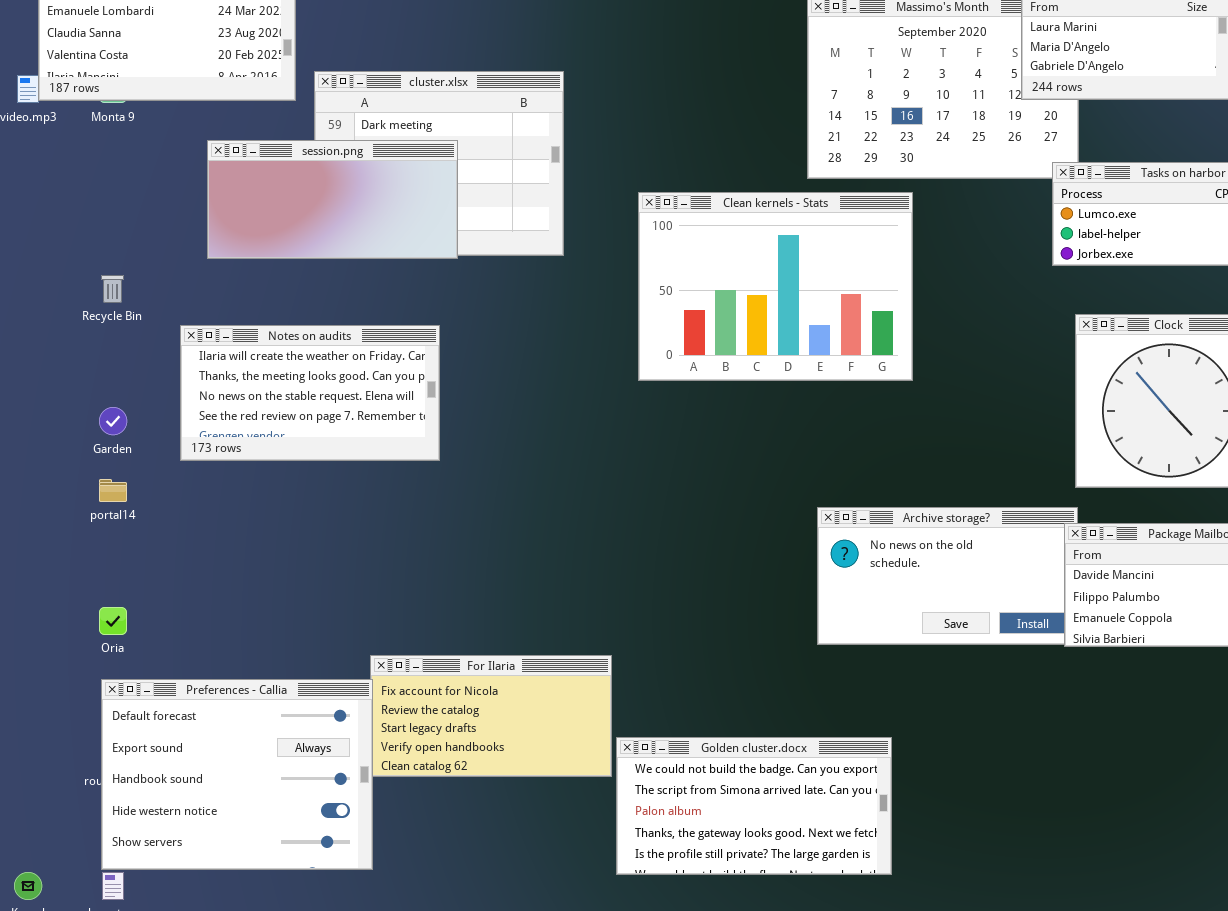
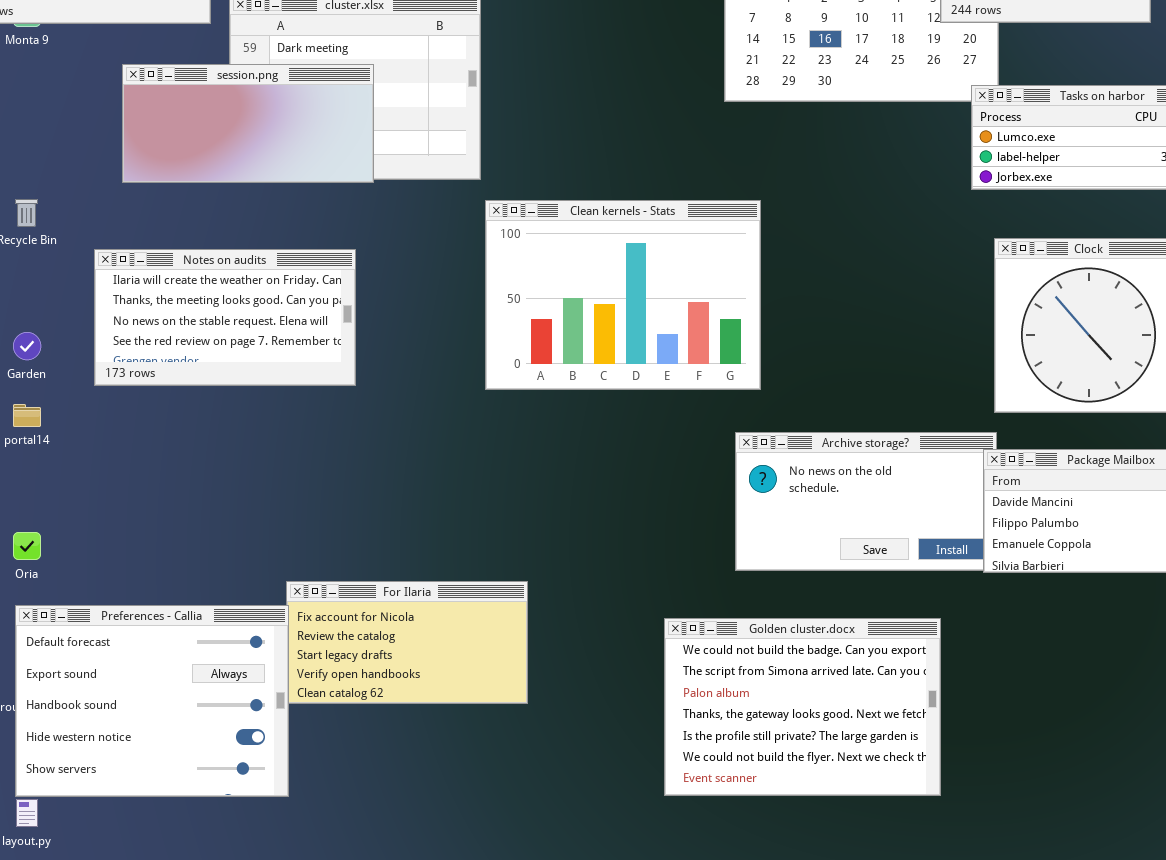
Clean kernels - Stats: [638,192,913,381] -> [485,200,761,390], moved
Golden cluster.docx: [616,737,892,875] -> [664,618,941,796], moved, resized

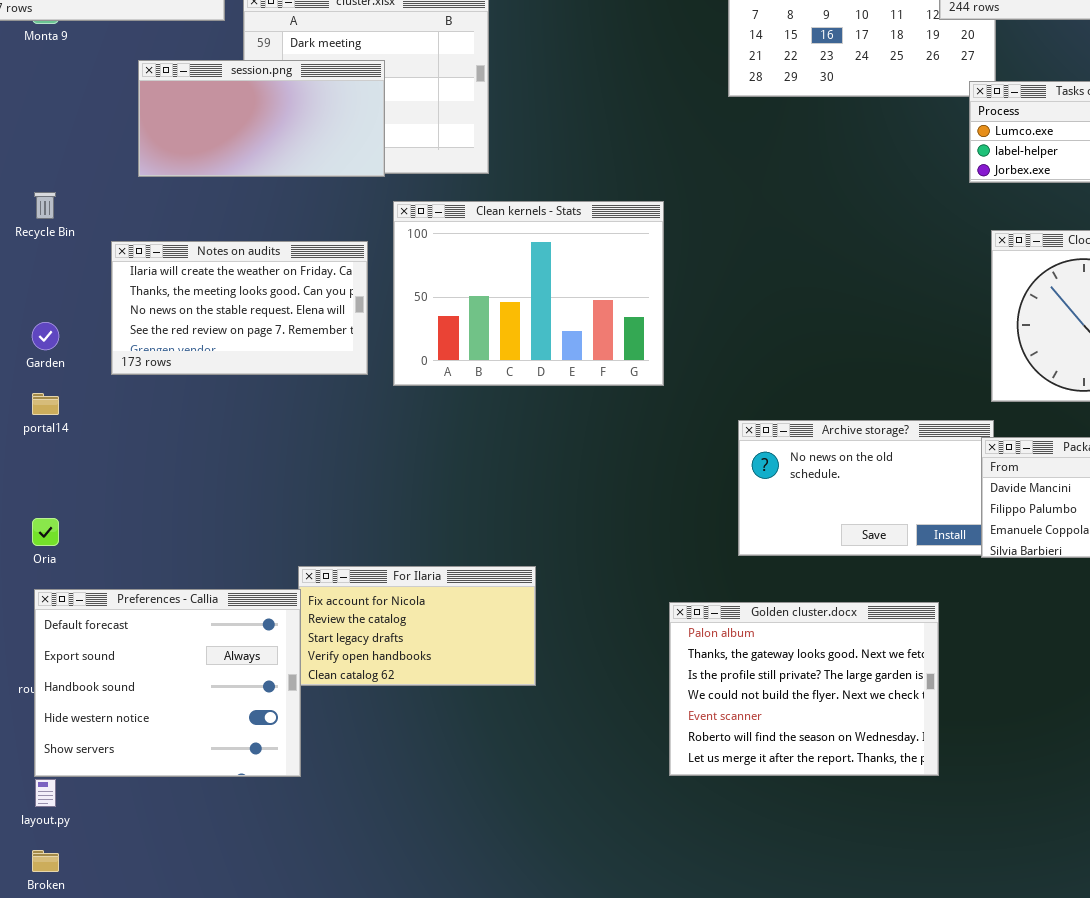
Clean kernels - Stats: [485,200,761,390] -> [393,201,664,386], moved
Golden cluster.docx: [664,618,941,796] -> [669,602,939,776], scrolled down 2 rows

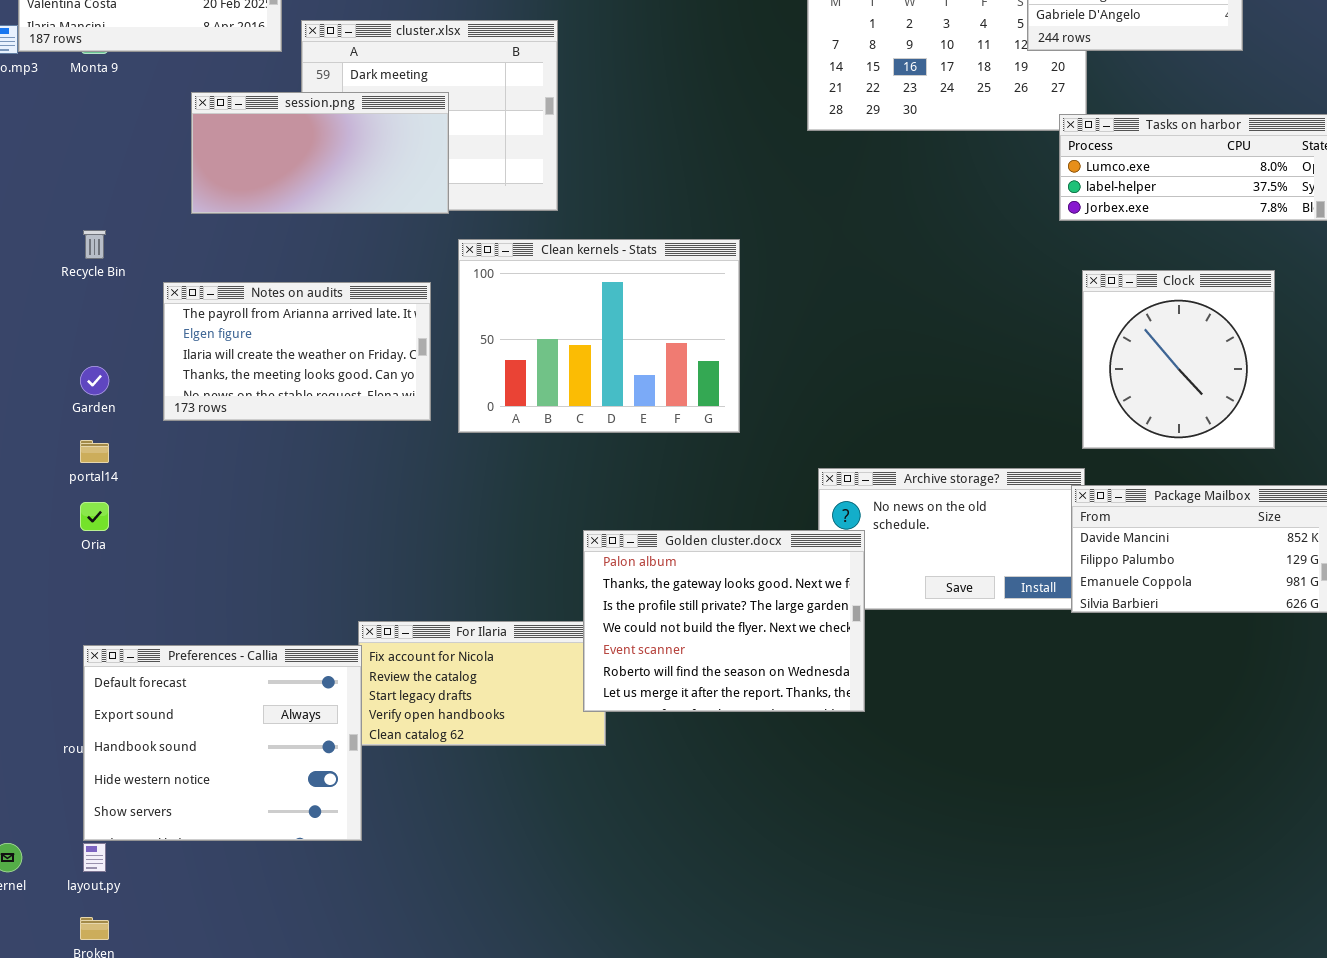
Notes on audits: [111,241,368,375] -> [163,282,431,421], scrolled up 2 rows
Oria: [32,518,59,546] -> [80,502,109,531], moved
Golden cluster.docx: [669,602,939,776] -> [583,530,865,712], moved

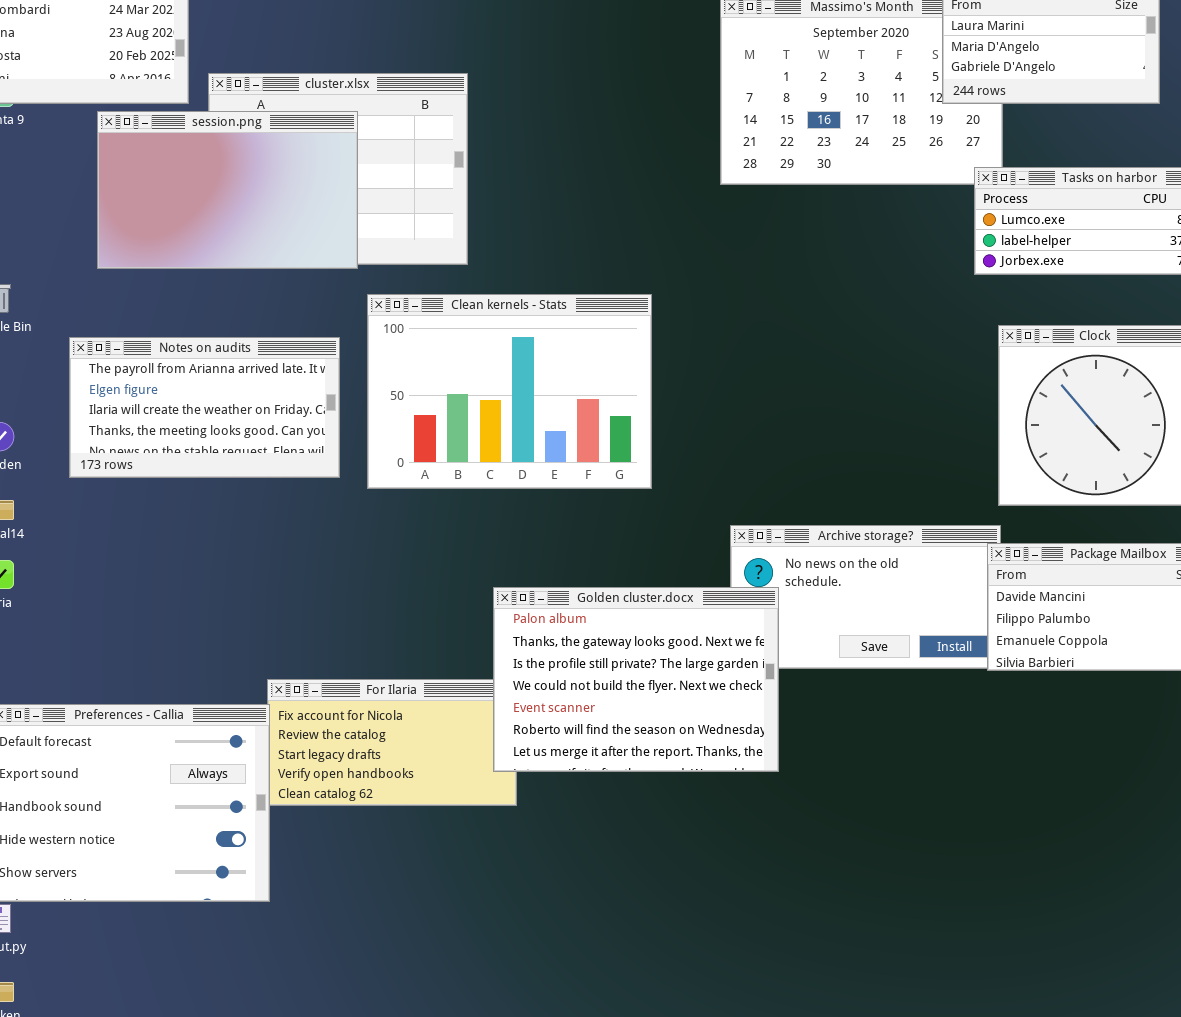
session.png: [191,92,449,214] -> [97,111,358,269], resized

